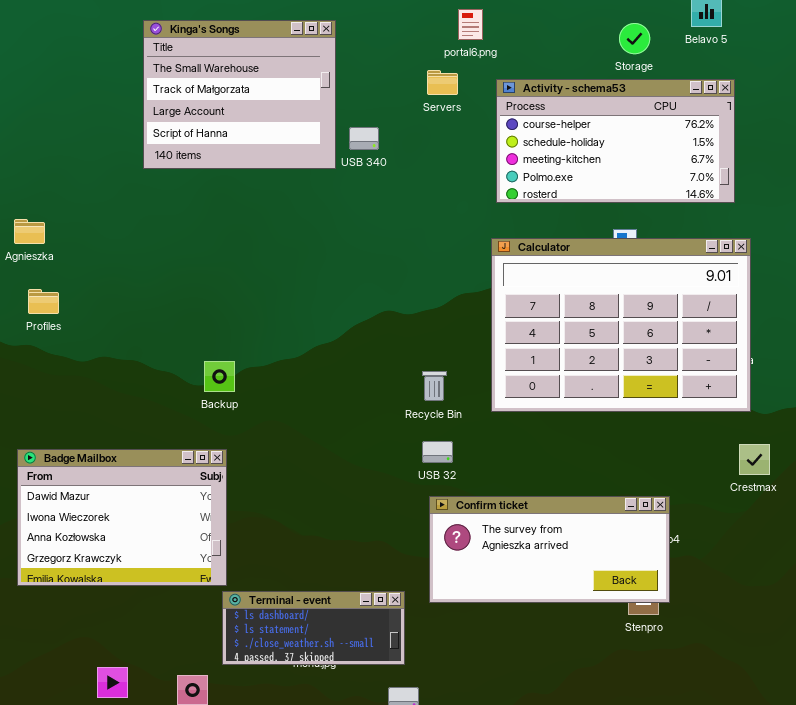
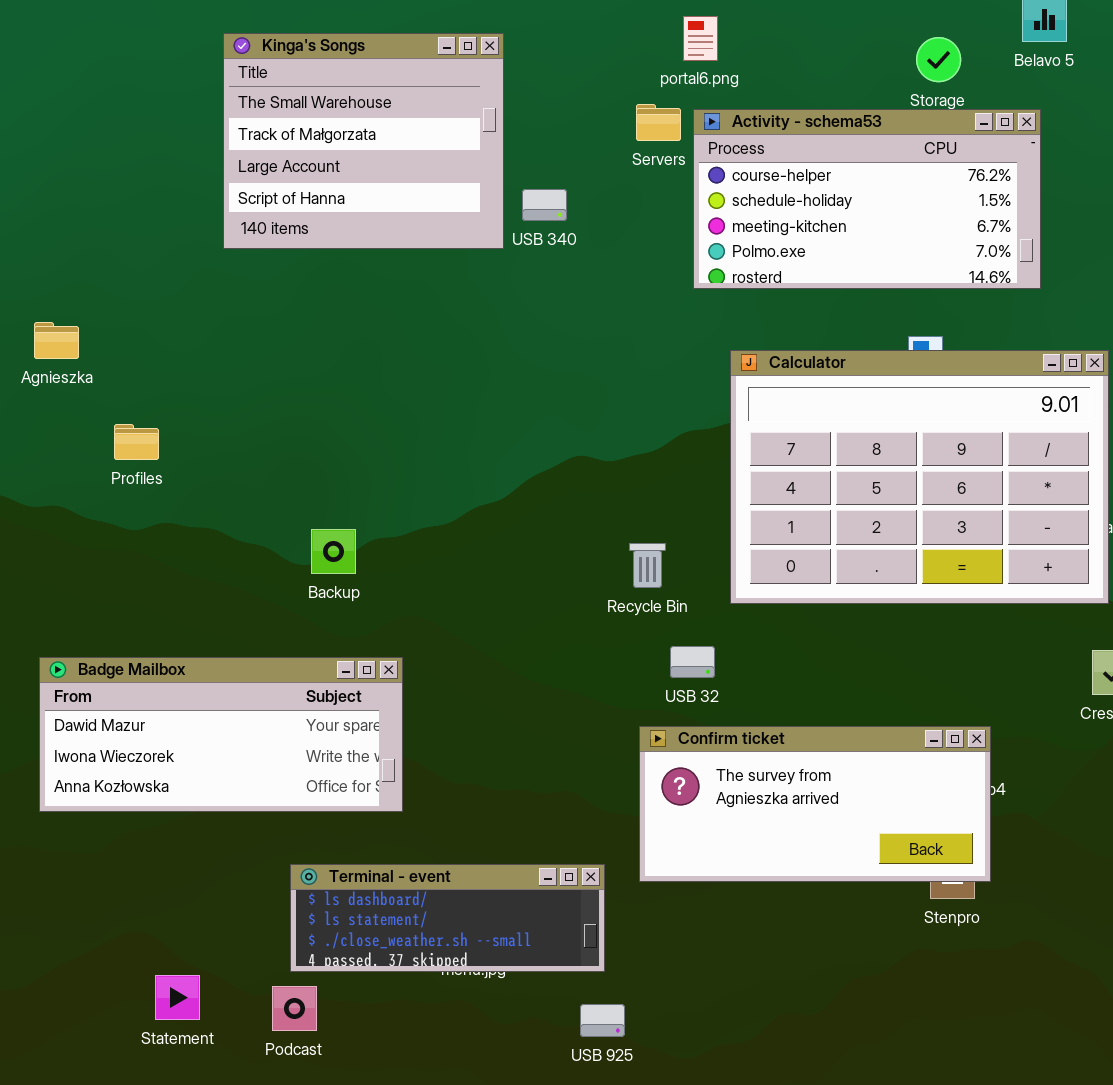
Activity - schema53: [496,79,735,203] -> [693,109,1041,289], moved
Profiles: [28,289,59,314] -> [114,424,159,460], moved
USB 32: [422,441,453,463] -> [670,646,715,678], moved
Badge Mailbox: [17,449,227,586] -> [39,657,403,812], resized
Terminal - event: [222,591,405,665] -> [290,864,605,972], resized

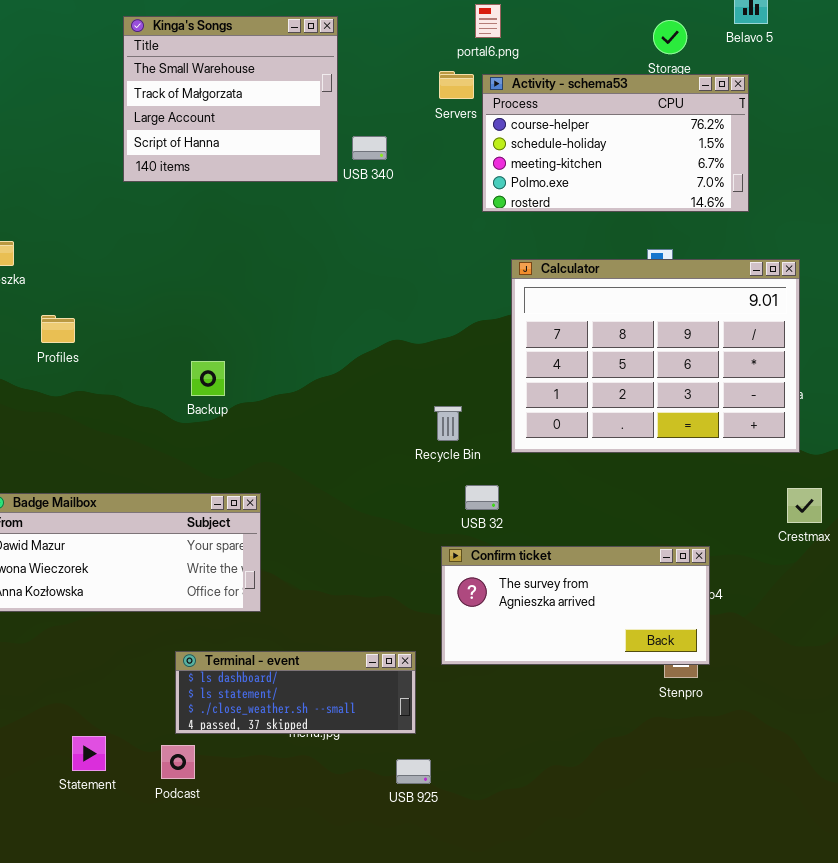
Backup: [311,529,356,574] -> [191,361,225,396], moved

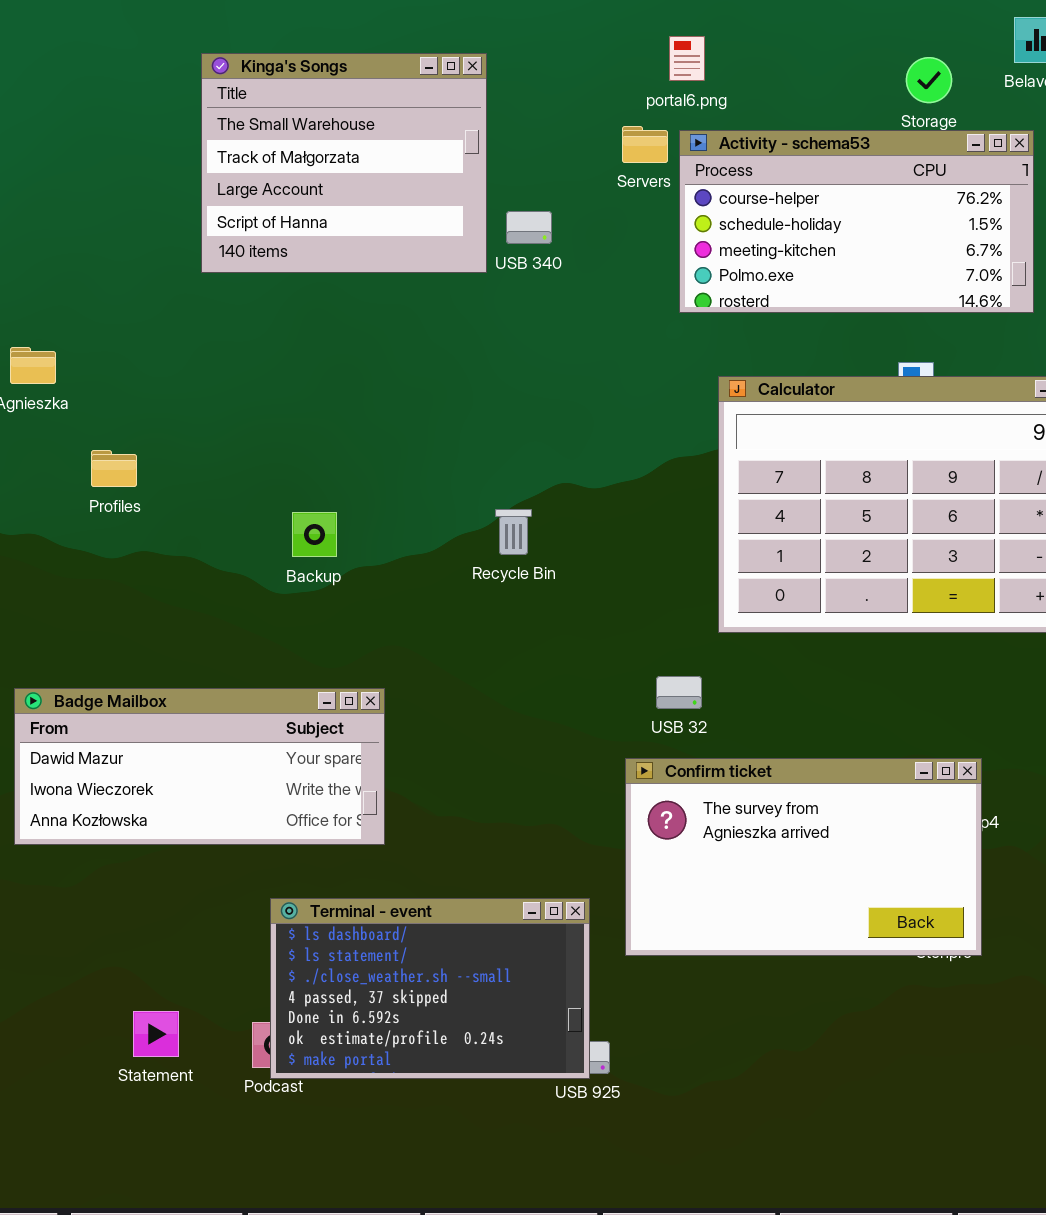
Recycle Bin: [434,406,462,441] -> [495,509,532,555], moved
Confirm ticket: [441,546,710,665] -> [625,758,982,956], resized
Terminal - event: [175,651,416,734] -> [270,898,590,1079], resized

